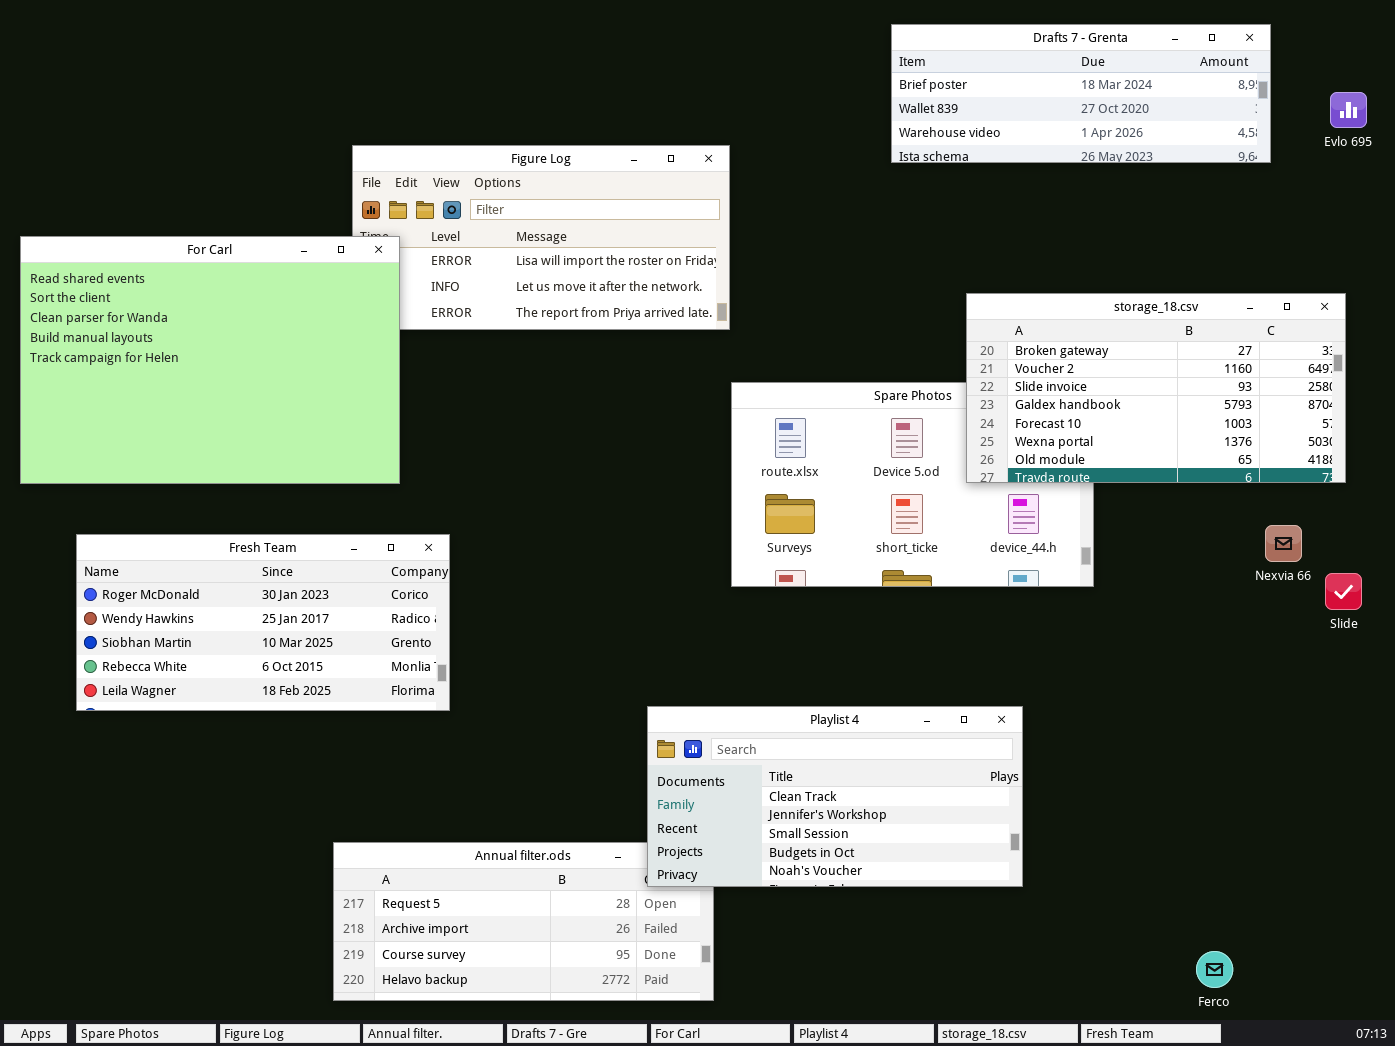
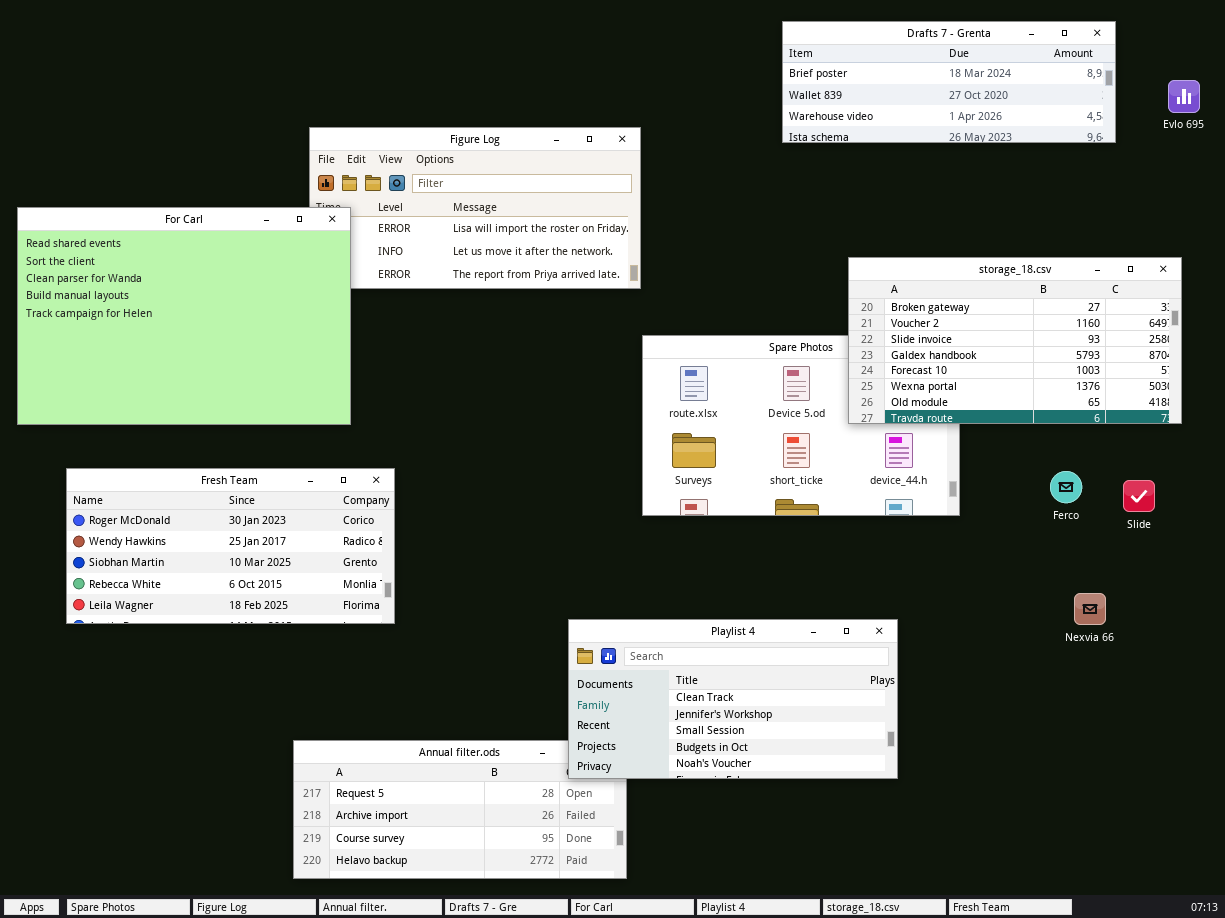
Nexvia 66: [1265,525,1302,562] -> [1074,593,1106,625], moved
Slide: [1325,573,1362,610] -> [1123,480,1155,512], moved
Ferco: [1196,951,1233,988] -> [1050,471,1082,503], moved

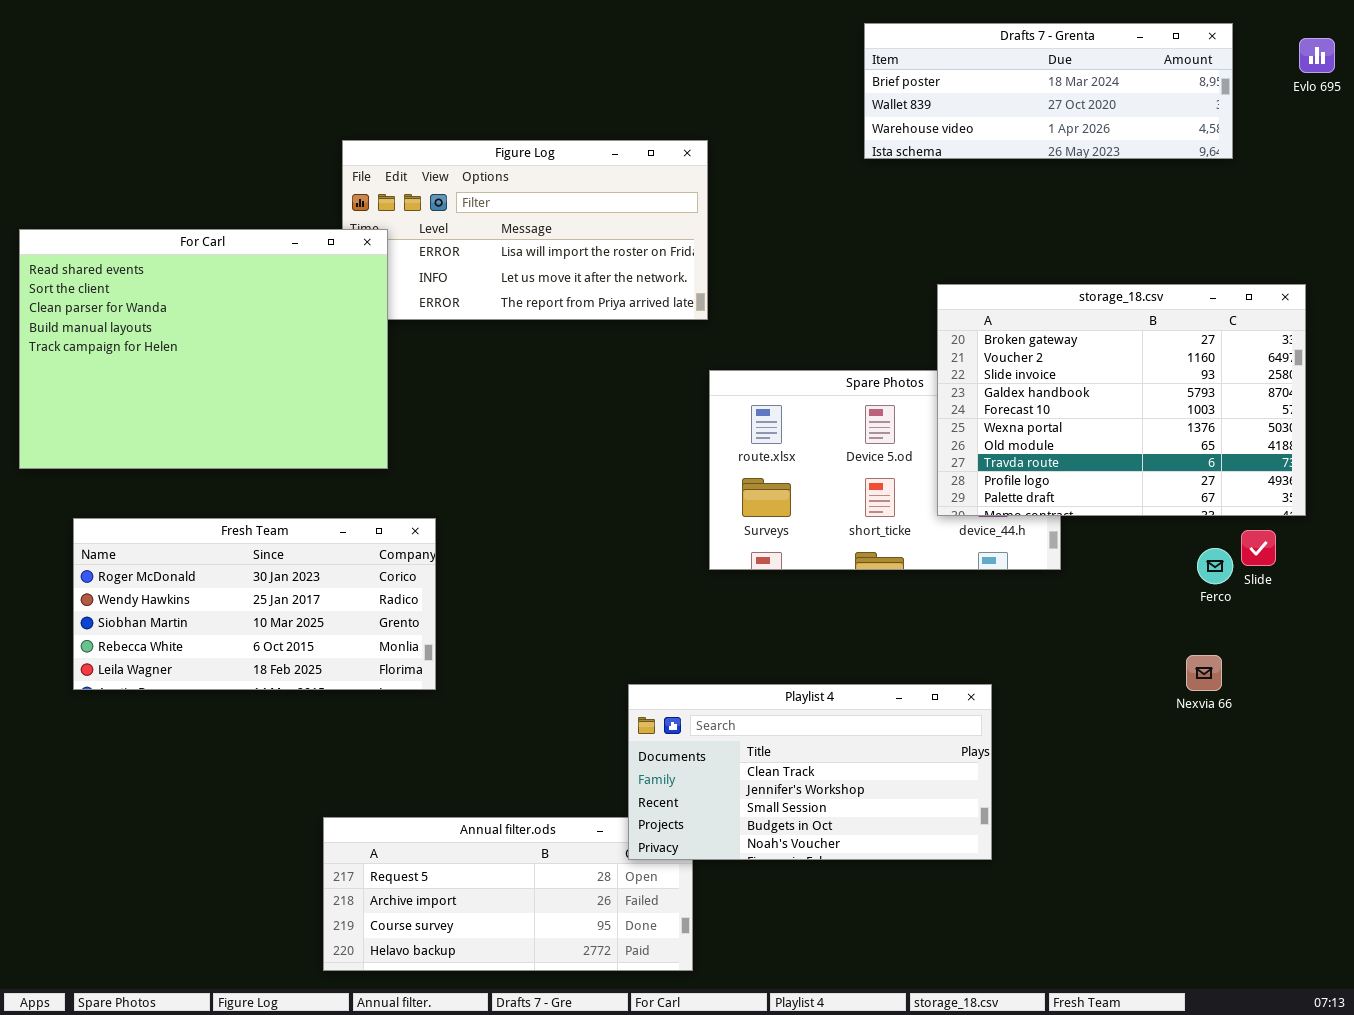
Evlo 695: [1168,80,1200,113] -> [1299,38,1335,73], moved
storage_18.csv: [848,257,1182,424] -> [937,284,1306,516], resized
Ferco: [1050,471,1082,503] -> [1197,548,1233,584], moved

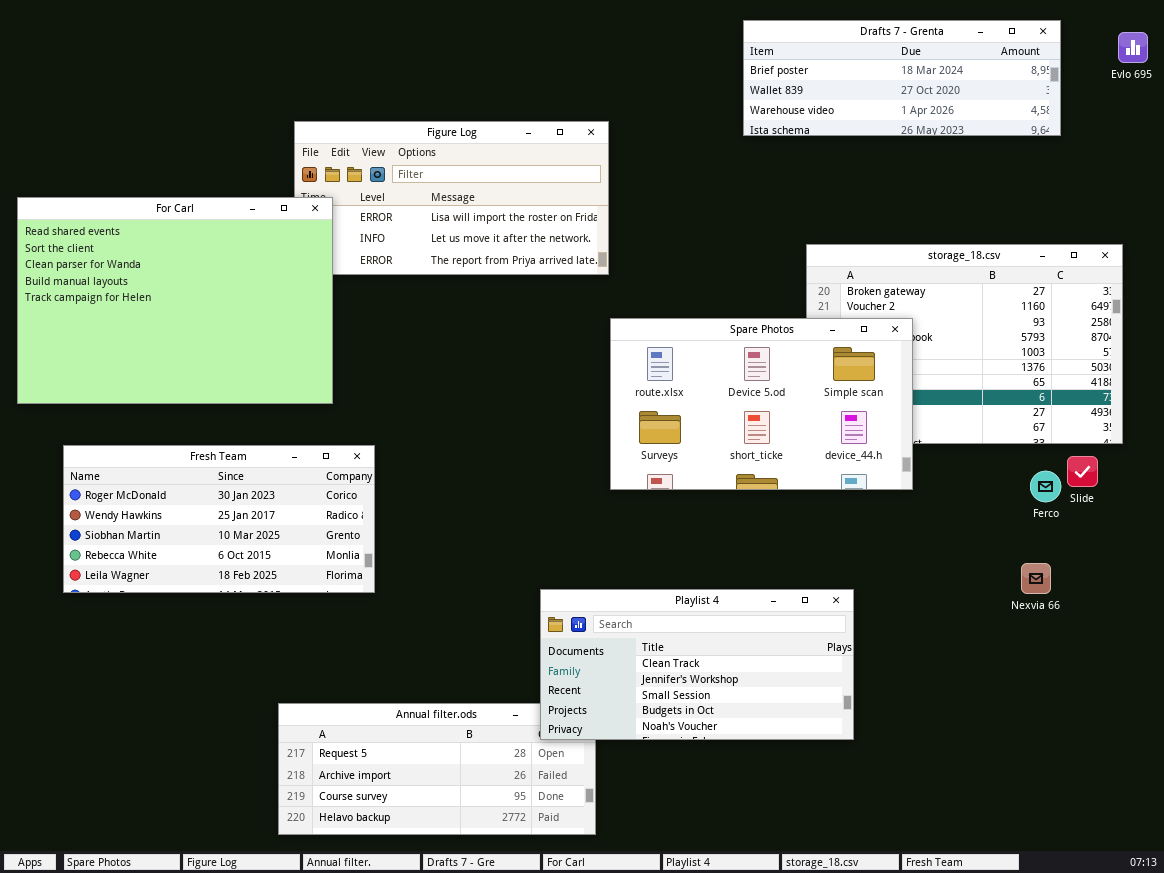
Spare Photos: [709,370,1061,570] -> [610,318,913,490], raised

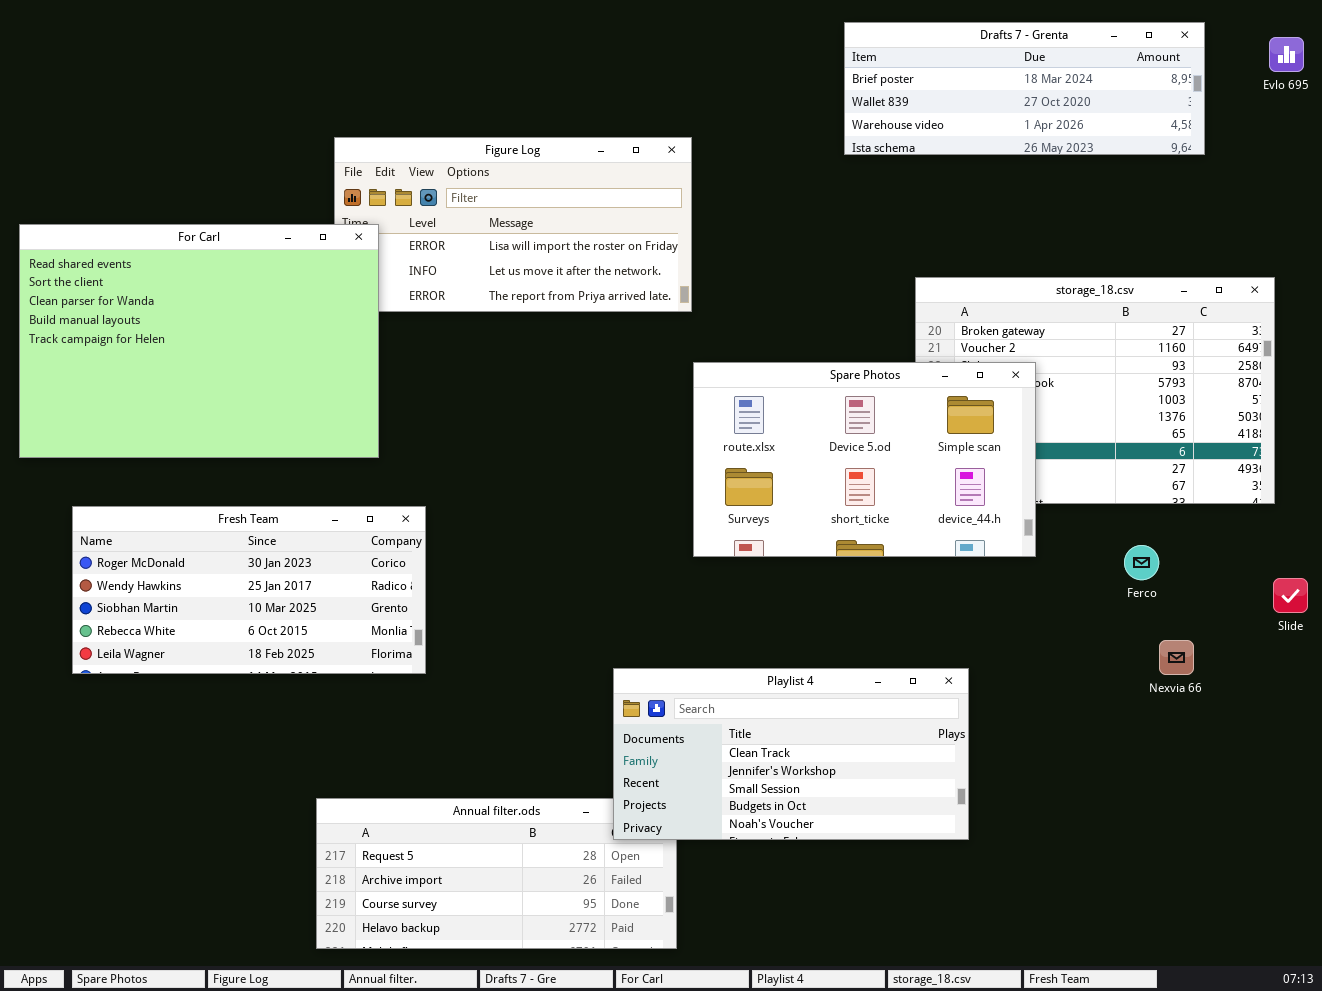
Slide: [1067,456,1098,487] -> [1273,578,1308,613], moved
Ferco: [1030,471,1061,502] -> [1124,545,1159,580], moved

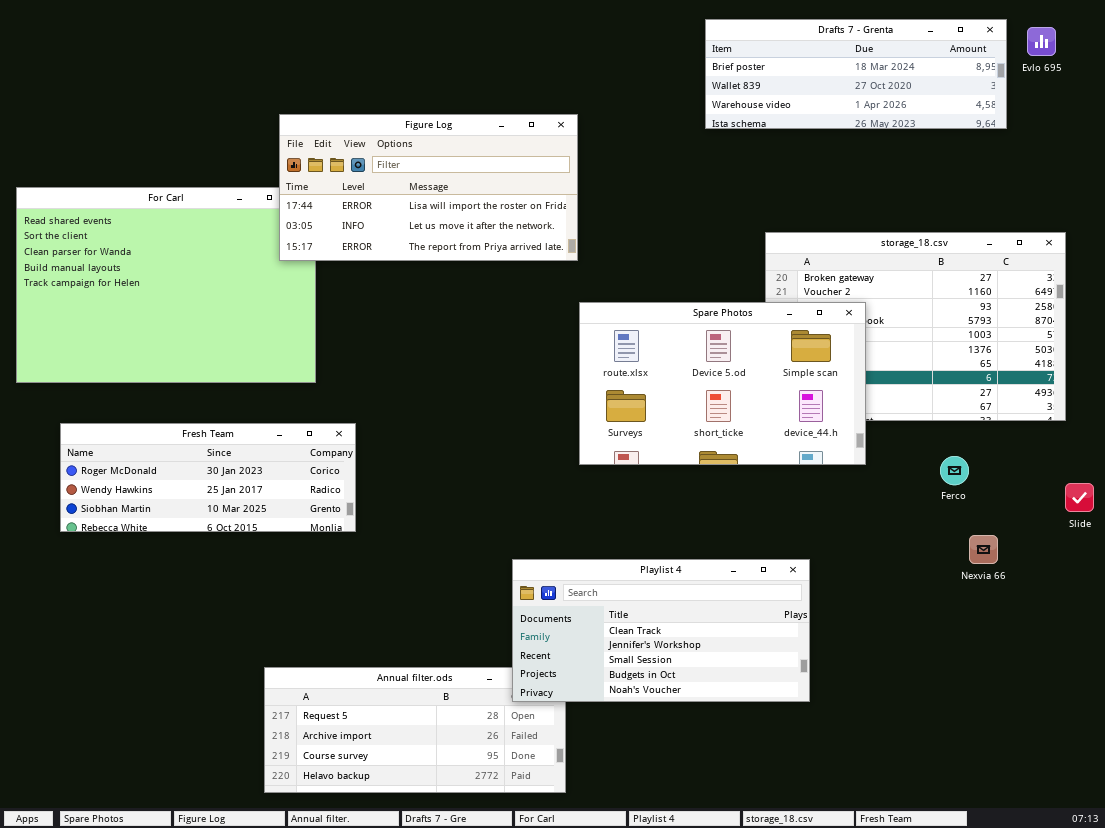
Evlo 695: [1269,37,1304,72] -> [1027,27,1056,56], moved
Figure Log: [334,137,692,312] -> [279,114,578,261], raised
Fresh Team: [72,506,426,674] -> [60,423,356,532], resized

